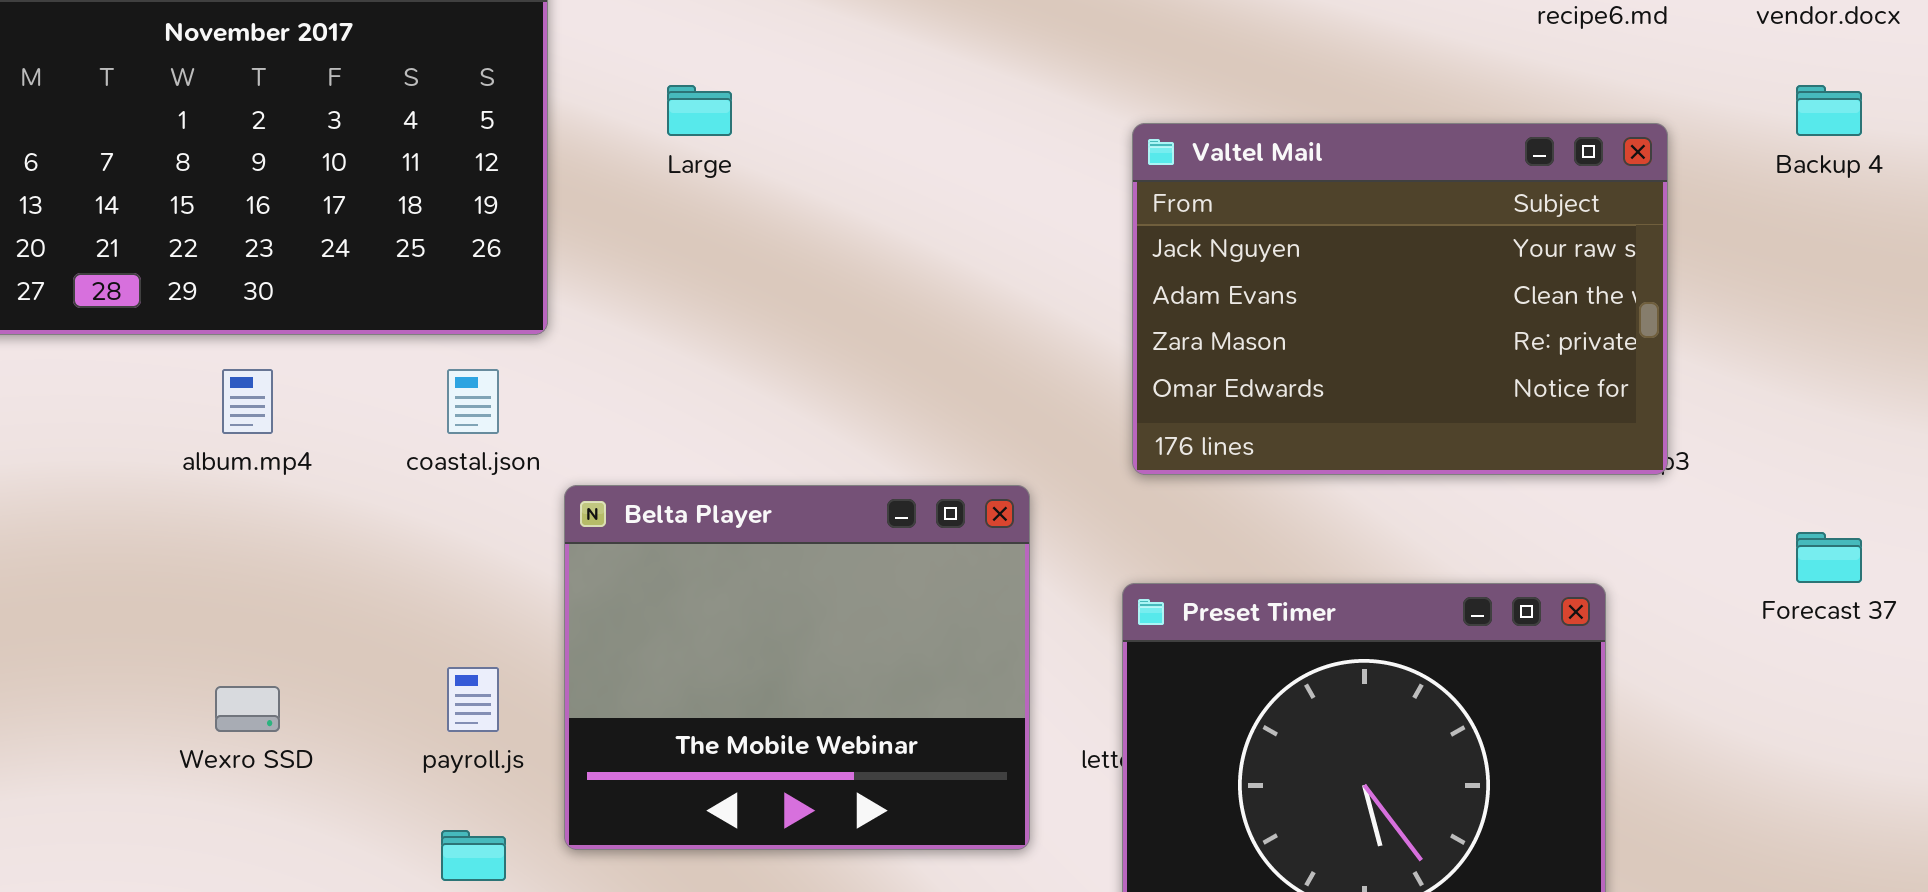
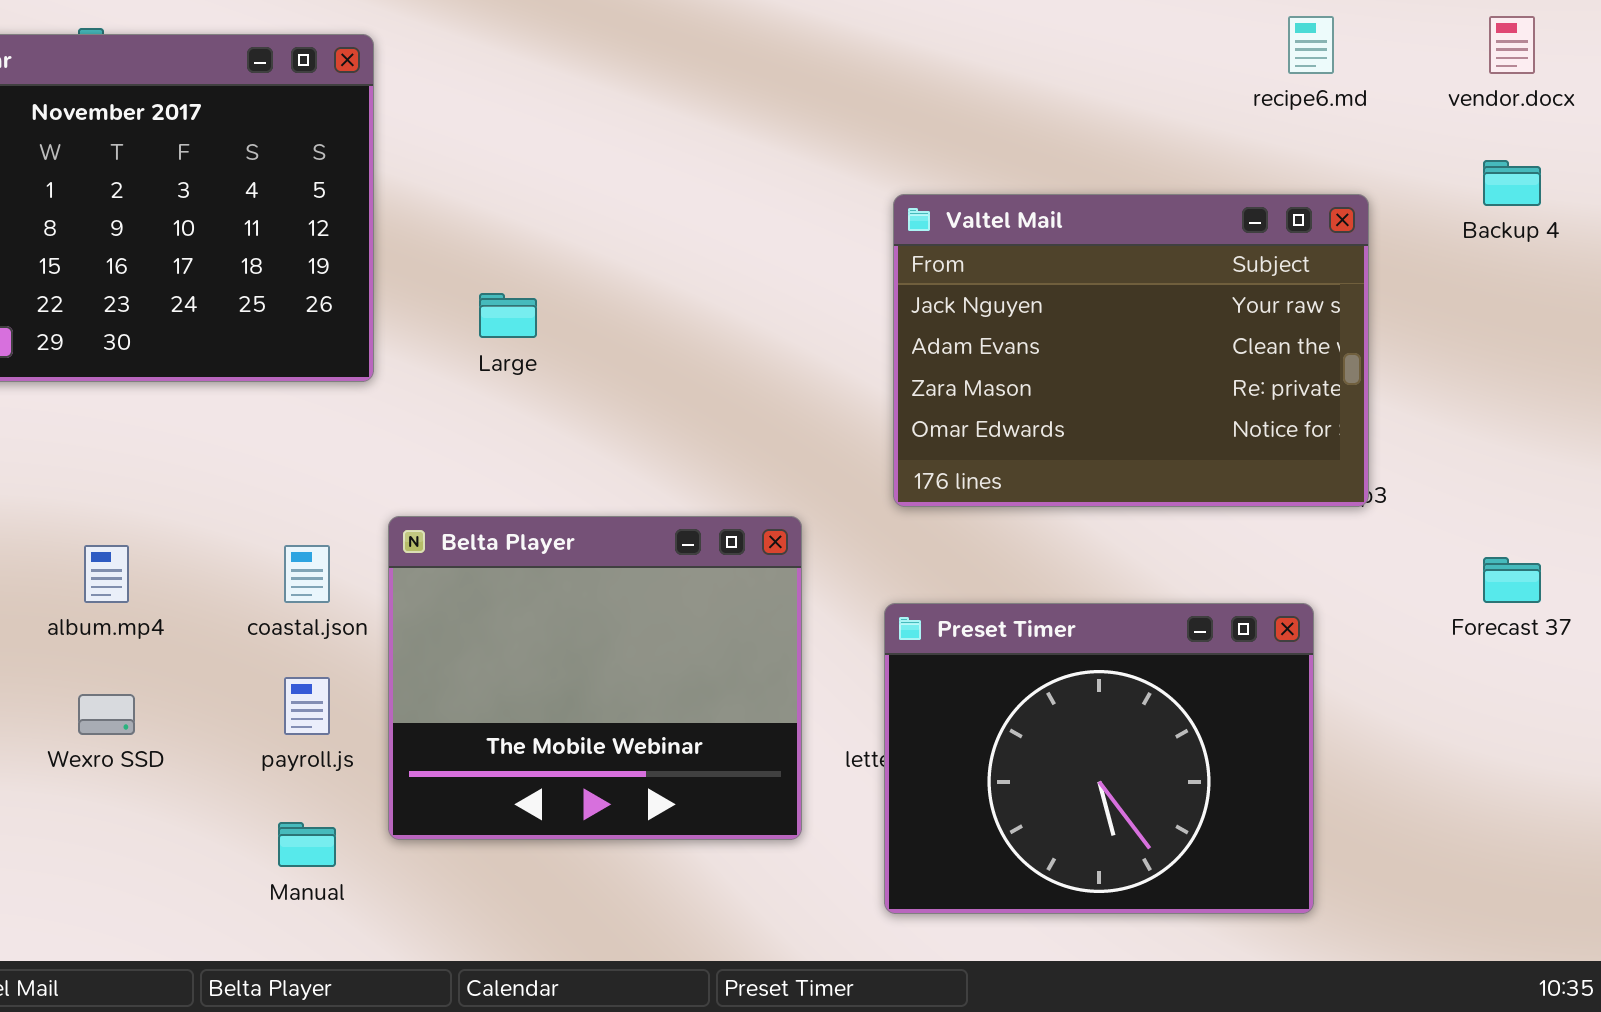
Large: [667,85,732,136] -> [479,293,537,338], moved
album.mp4: [222,369,273,434] -> [84,545,129,603], moved
coastal.json: [447,369,499,434] -> [284,545,330,603], moved

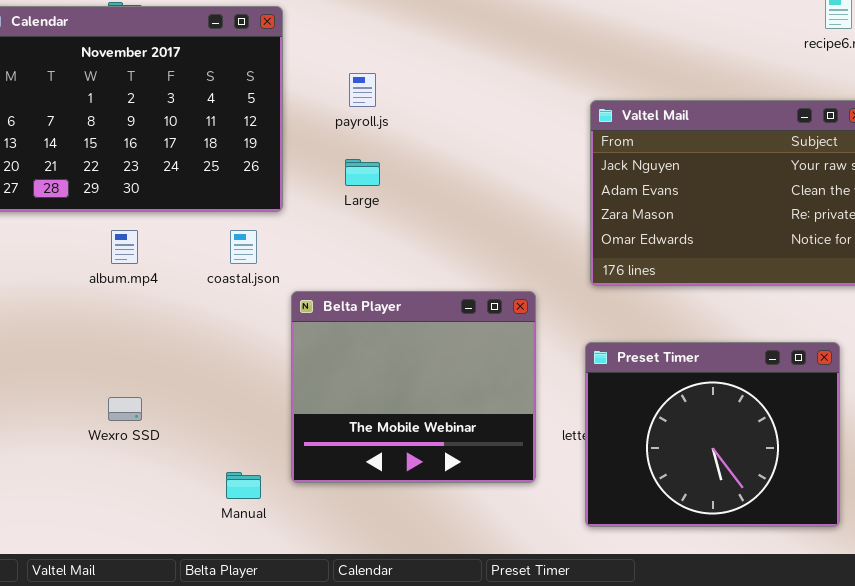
album.mp4: [84,545,129,603] -> [111,230,138,264], moved
coastal.json: [284,545,330,603] -> [230,230,257,264], moved
payroll.js: [284,677,330,735] -> [349,73,376,107], moved

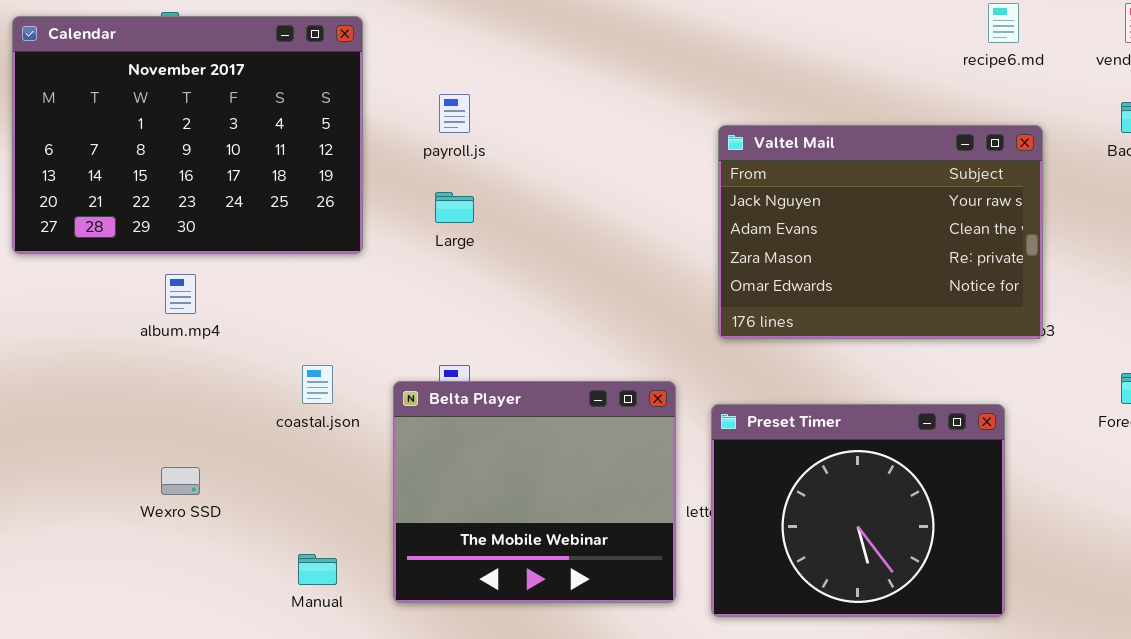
coastal.json: [230,230,257,264] -> [302,365,333,404], moved
Belta Player: [291,291,536,483] -> [393,381,676,603], moved

